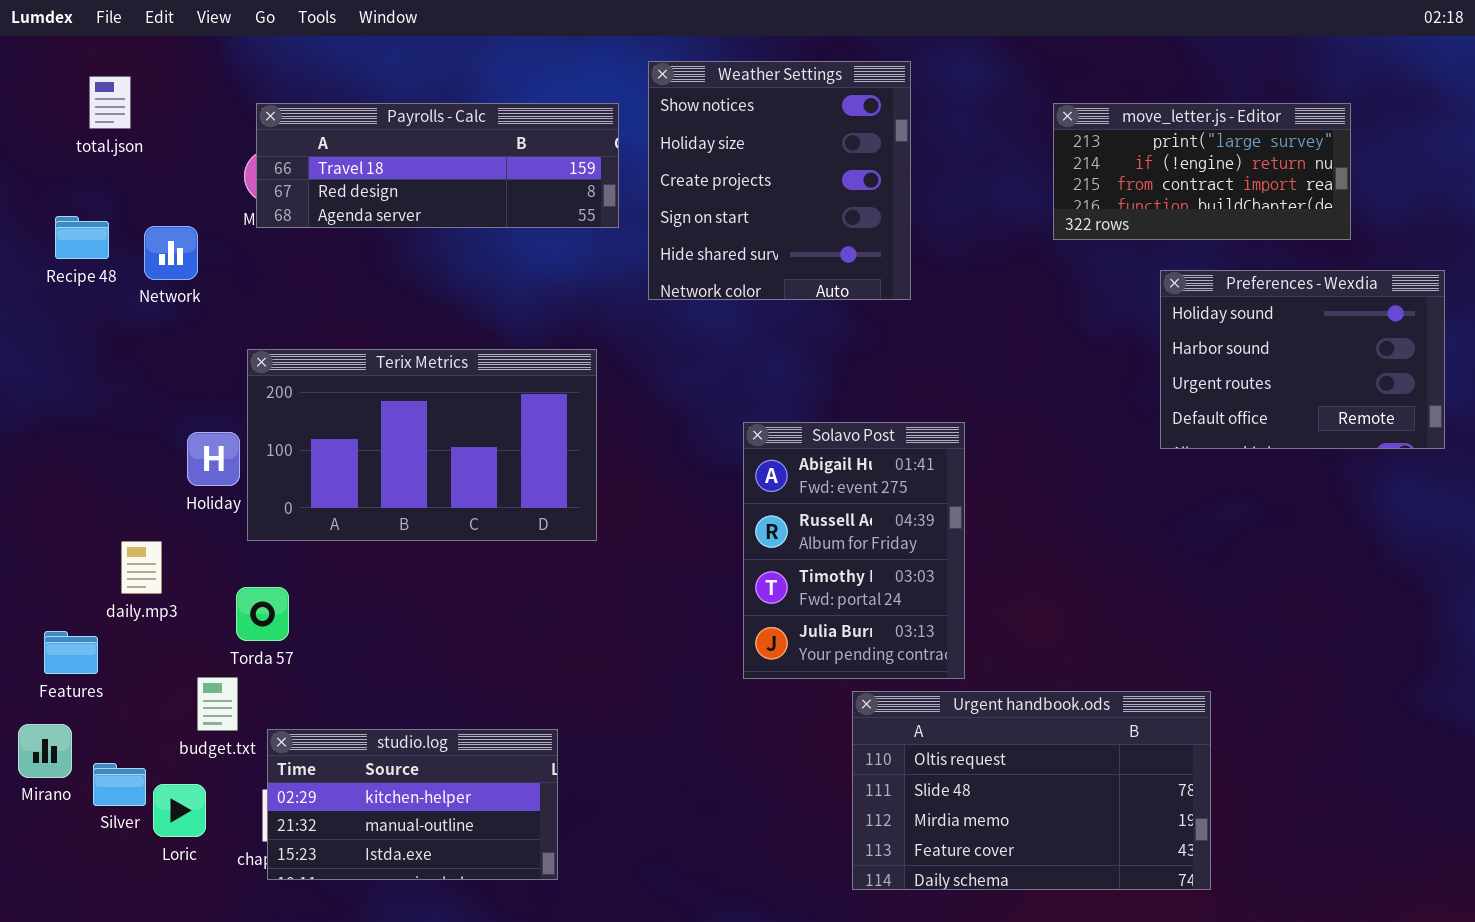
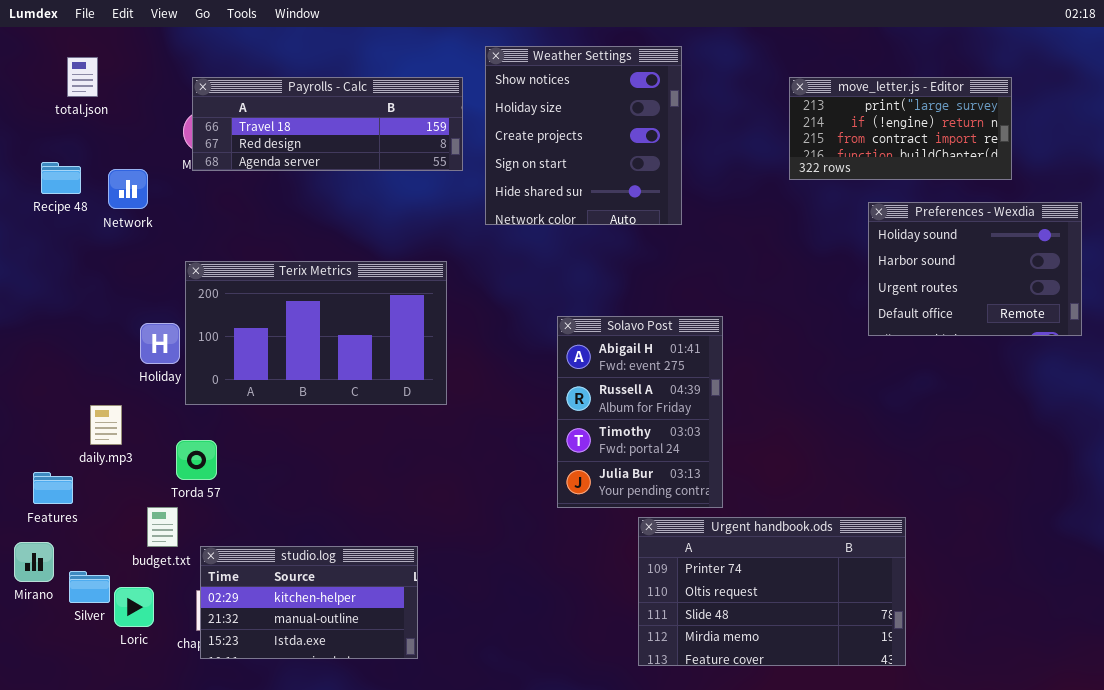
Urgent handbook.ods: [852,691,1211,890] -> [638,517,906,666], scrolled up 1 row

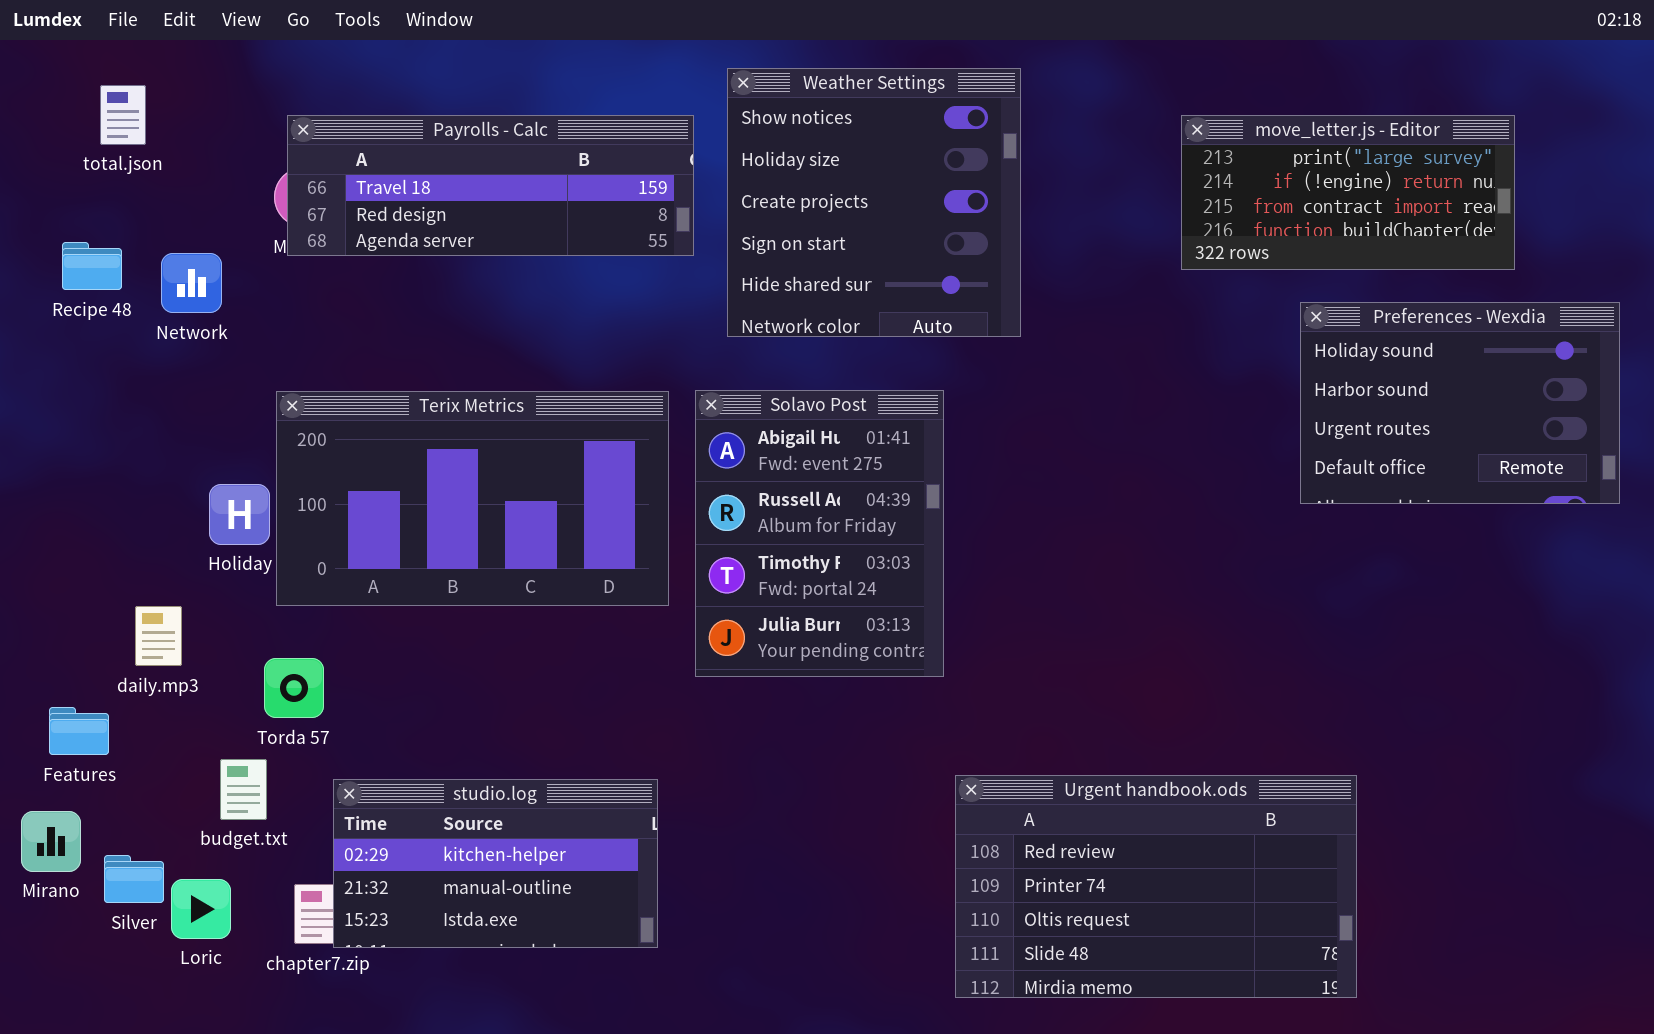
Solavo Post: [557,316,723,508] -> [695,390,944,677], moved
Urgent handbook.ods: [638,517,906,666] -> [955,775,1357,998], scrolled up 1 row
studio.log: [200,546,418,659] -> [333,779,658,948], moved

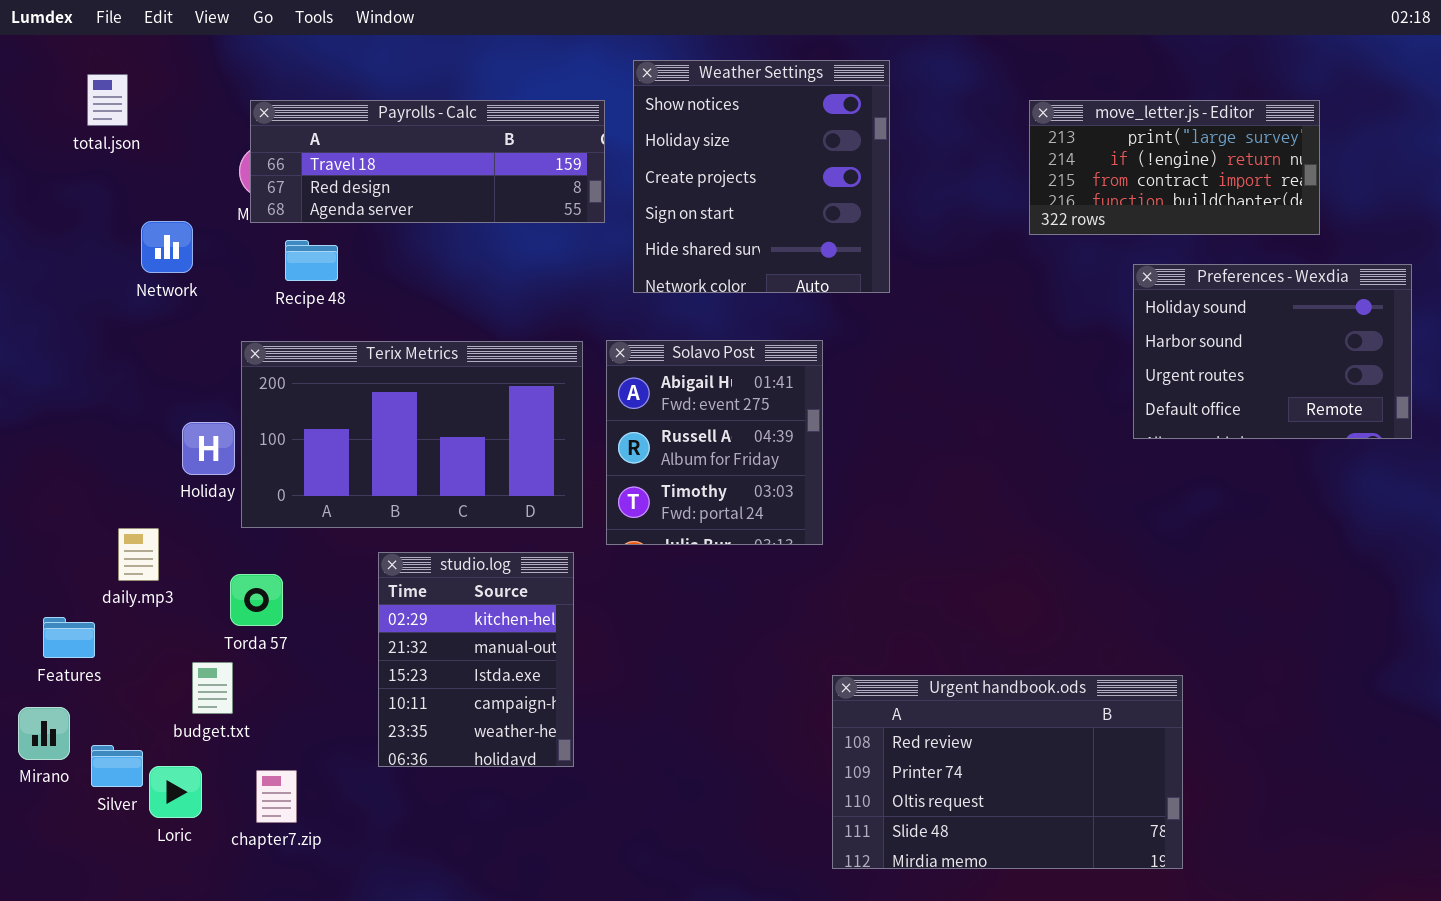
Recipe 48: [62,242,122,290] -> [285,240,338,281], moved
Solavo Post: [695,390,944,677] -> [606,340,823,545], resized
studio.log: [333,779,658,948] -> [378,552,574,767], moved, resized

